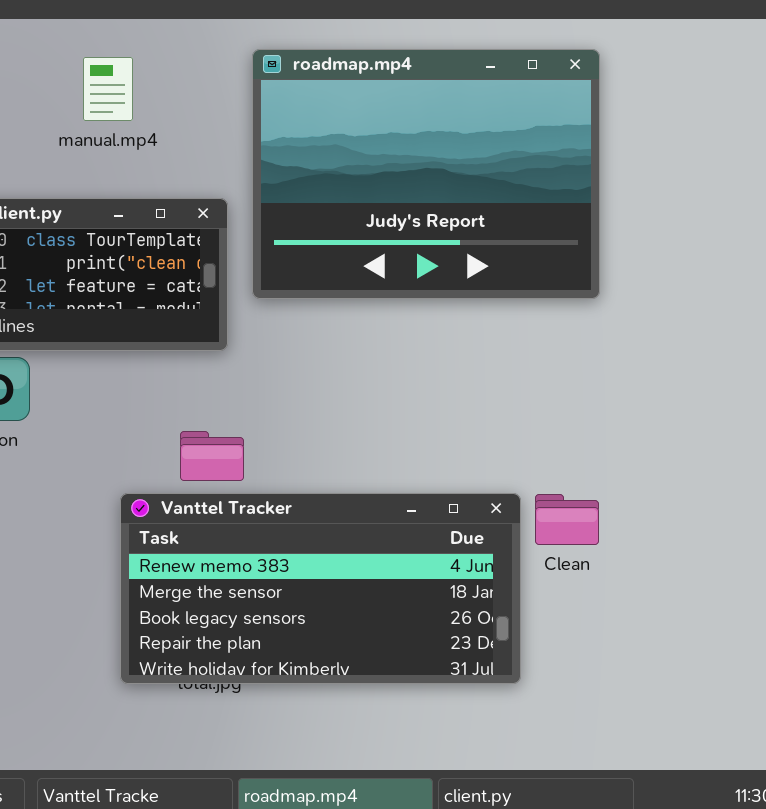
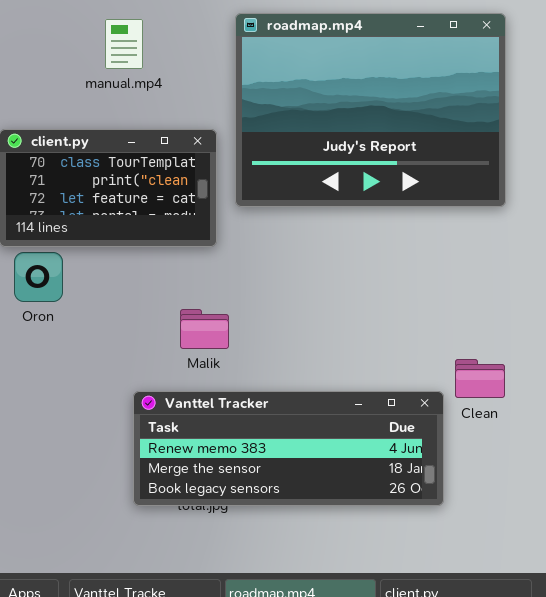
Vanttel Tracker: [120,493,521,684] -> [133,391,444,506], resized

